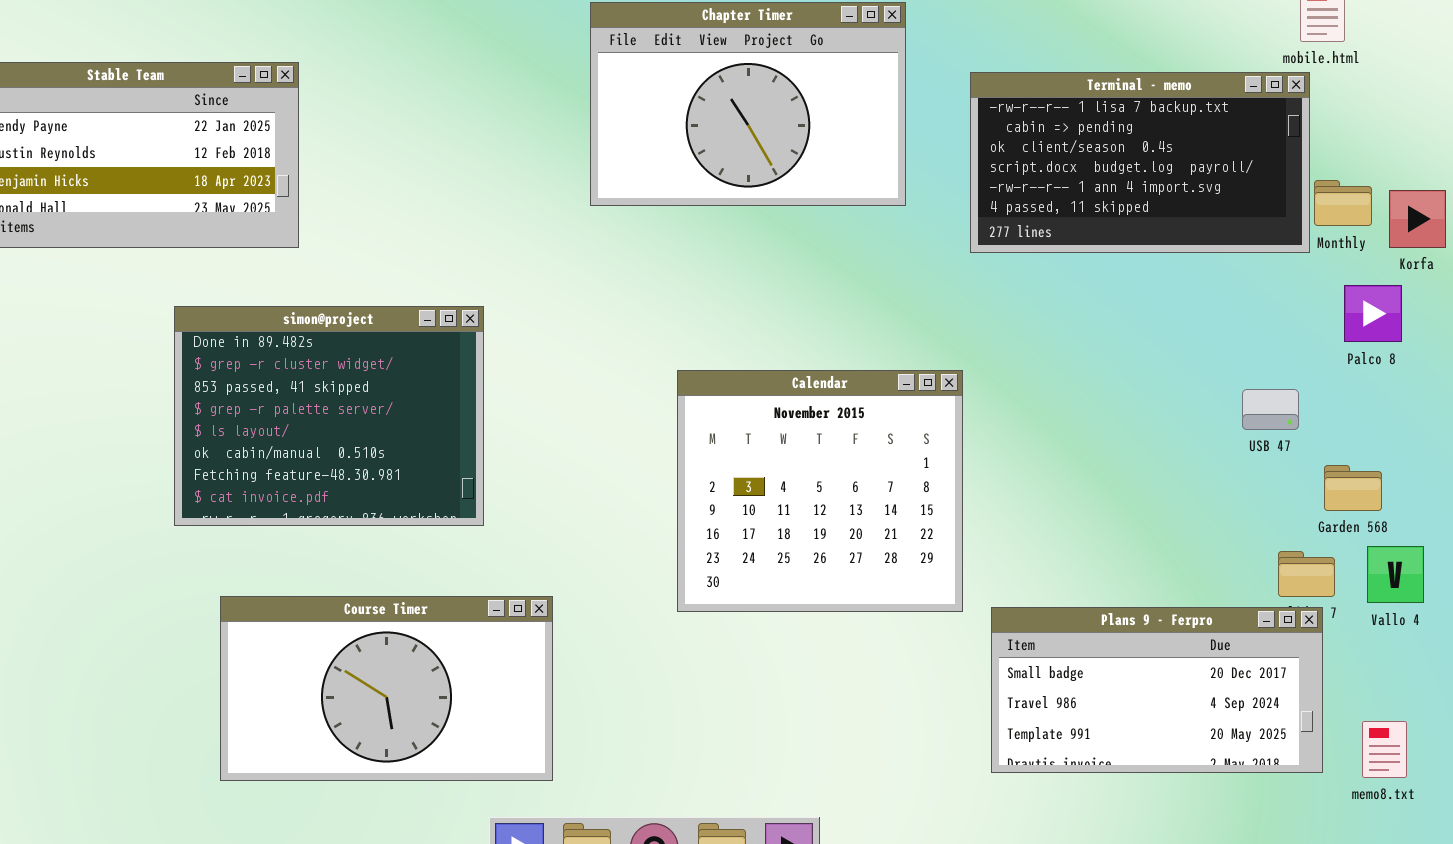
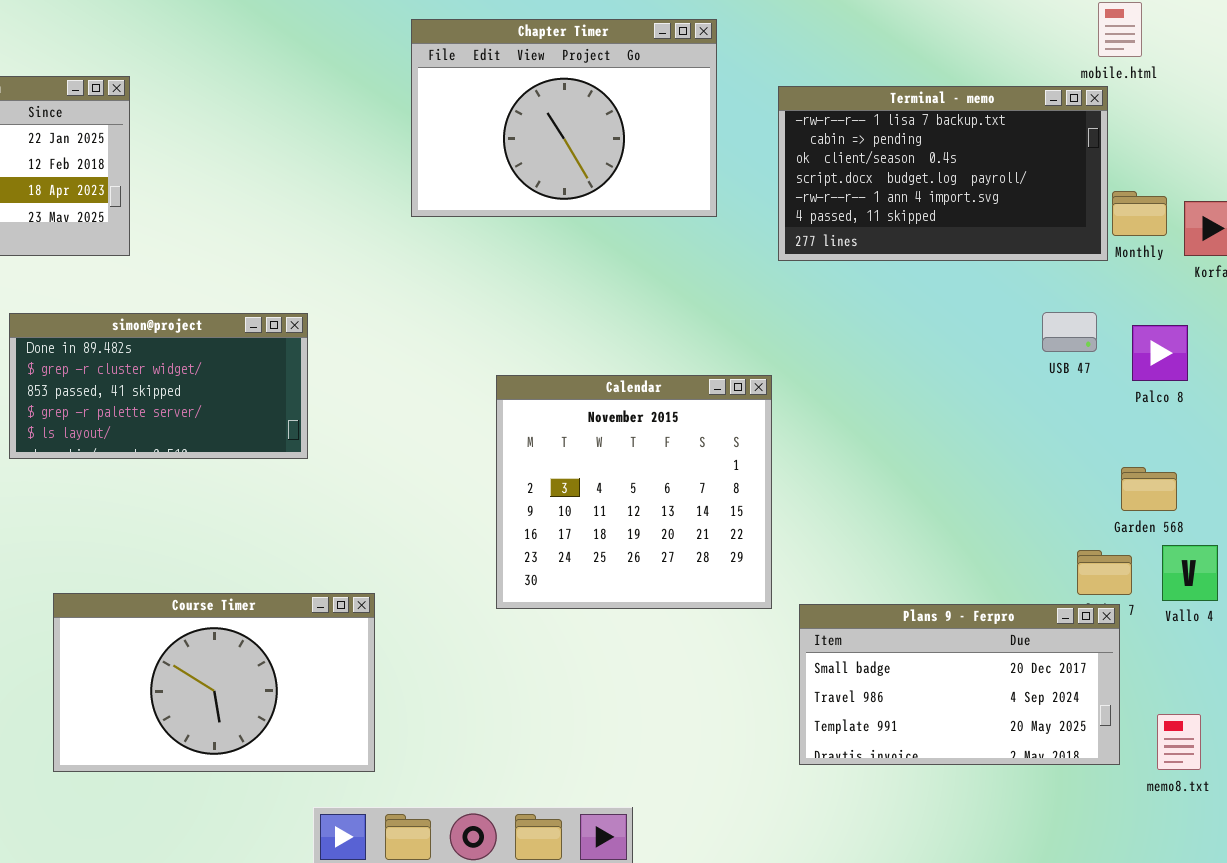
Palco 8: [1344,285,1402,342] -> [1132,325,1188,381], moved
simon@project: [174,306,484,526] -> [9,313,308,459], resized
USB 47: [1242,389,1299,430] -> [1042,312,1097,352], moved

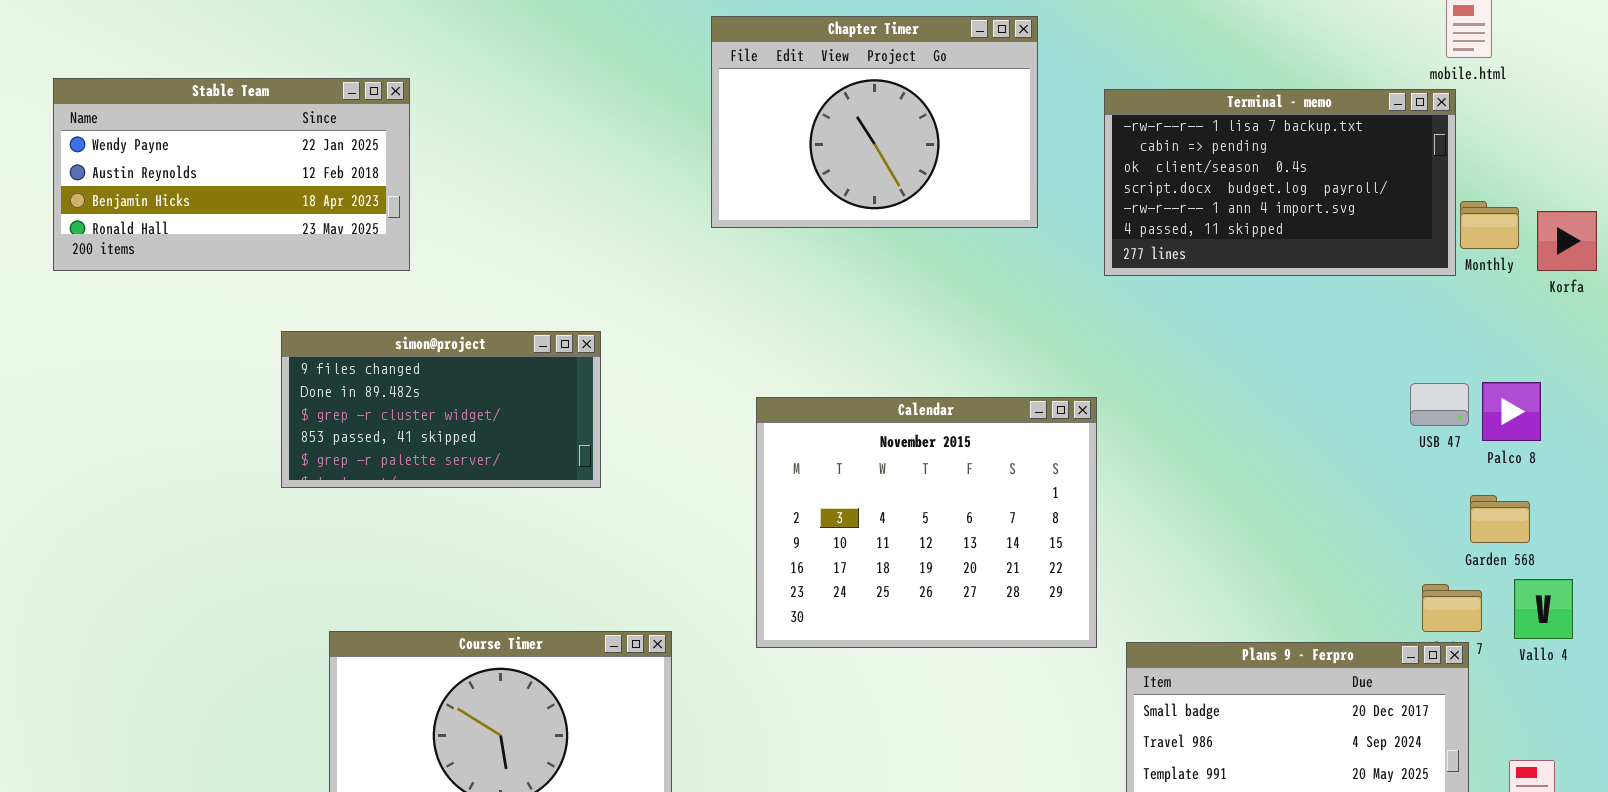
USB 47: [1042,312,1097,352] -> [1410,383,1469,426], moved
simon@project: [9,313,308,459] -> [281,331,601,488], scrolled up 1 row
Palco 8: [1132,325,1188,381] -> [1482,382,1541,441], moved
Calendar: [496,375,772,609] -> [756,397,1097,648], resized

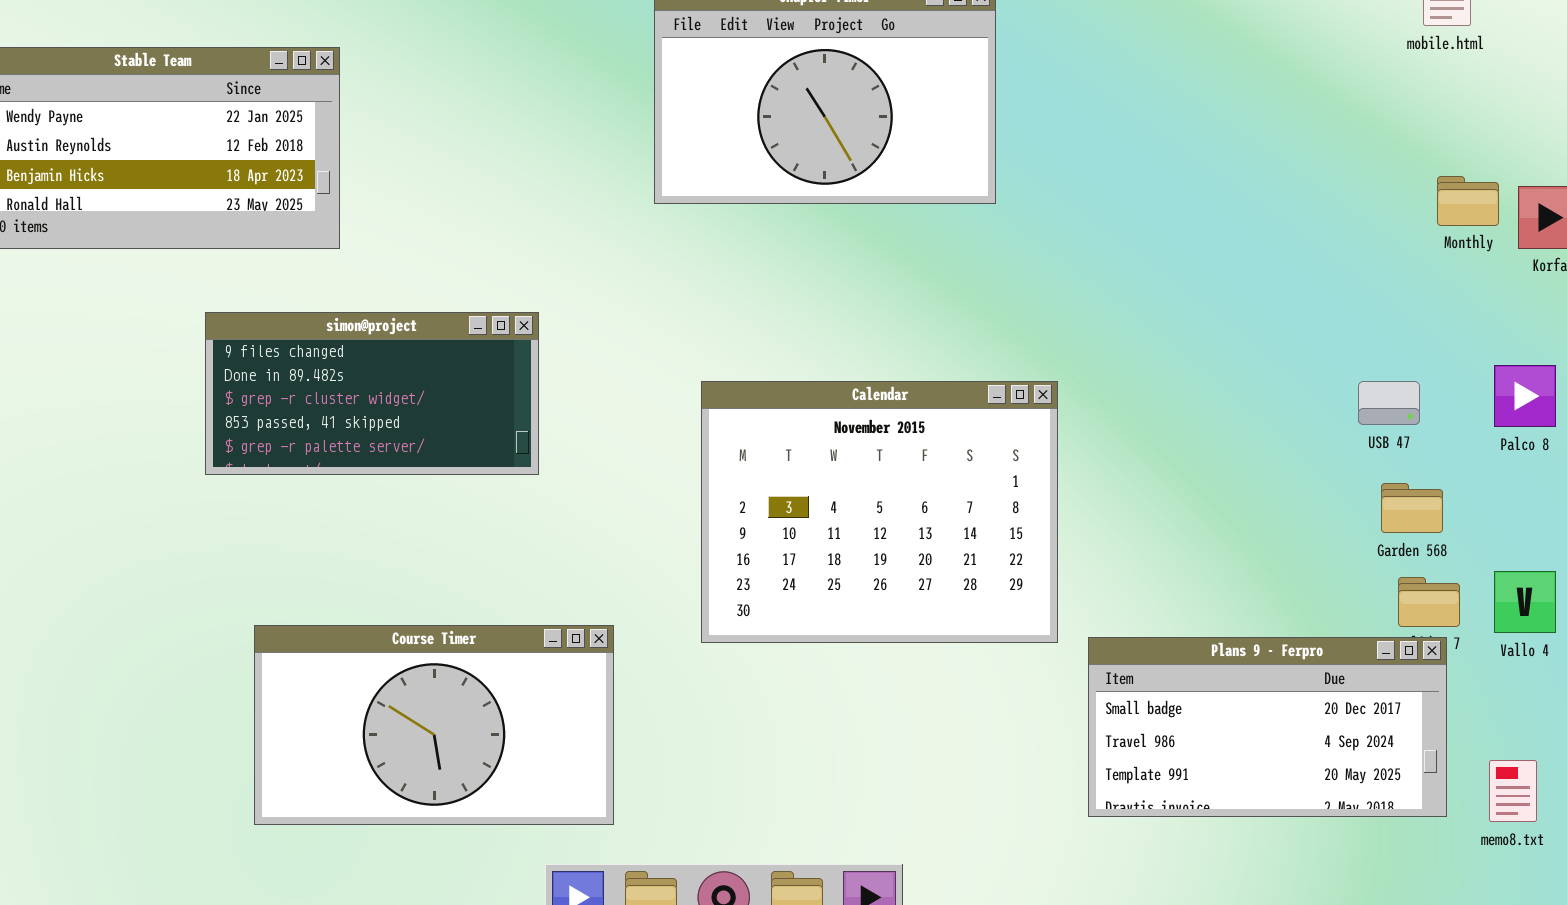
Terminal - memo: [1104,89,1456,276] -> none, closed
Palco 8: [1482,382,1541,441] -> [1494,365,1556,427], moved
USB 47: [1410,383,1469,426] -> [1358,381,1420,425], moved
Garden 568: [1470,495,1530,543] -> [1381,483,1443,533], moved

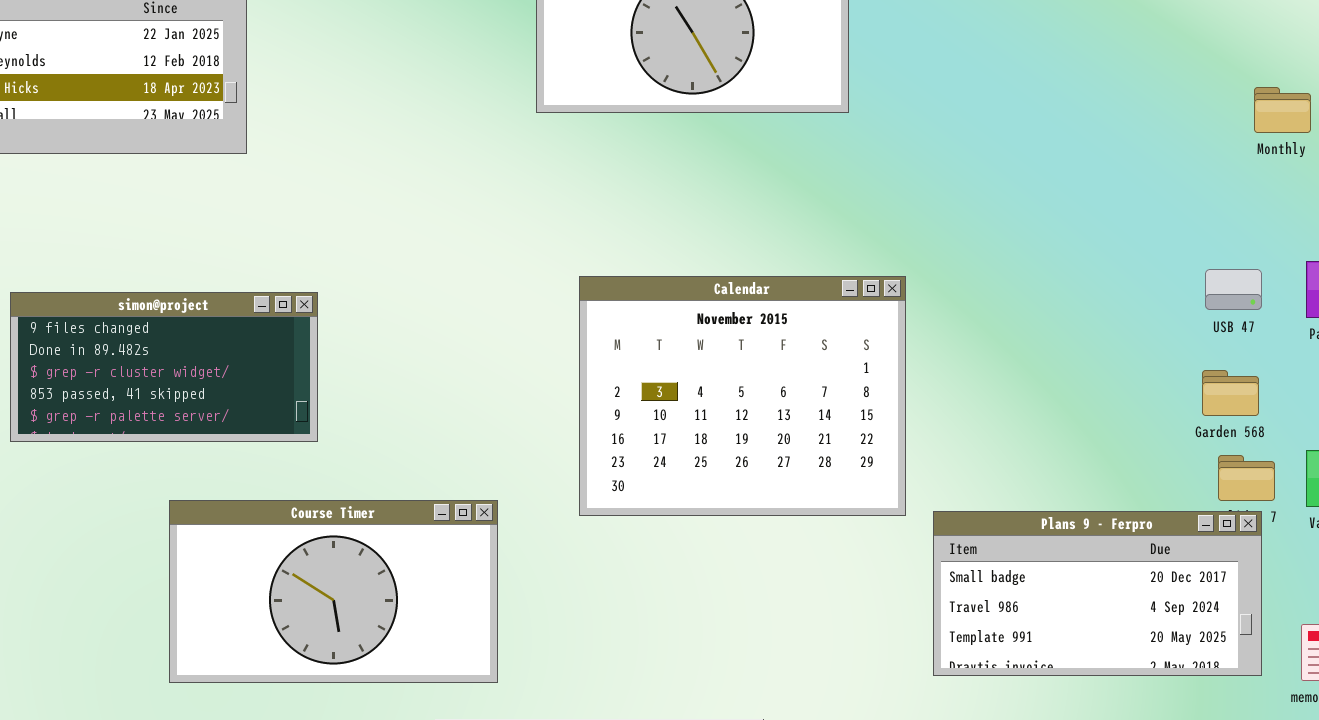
simon@project: [205,312,539,475] -> [10,292,318,442], moved
USB 47: [1358,381,1420,425] -> [1205,269,1262,310], moved

